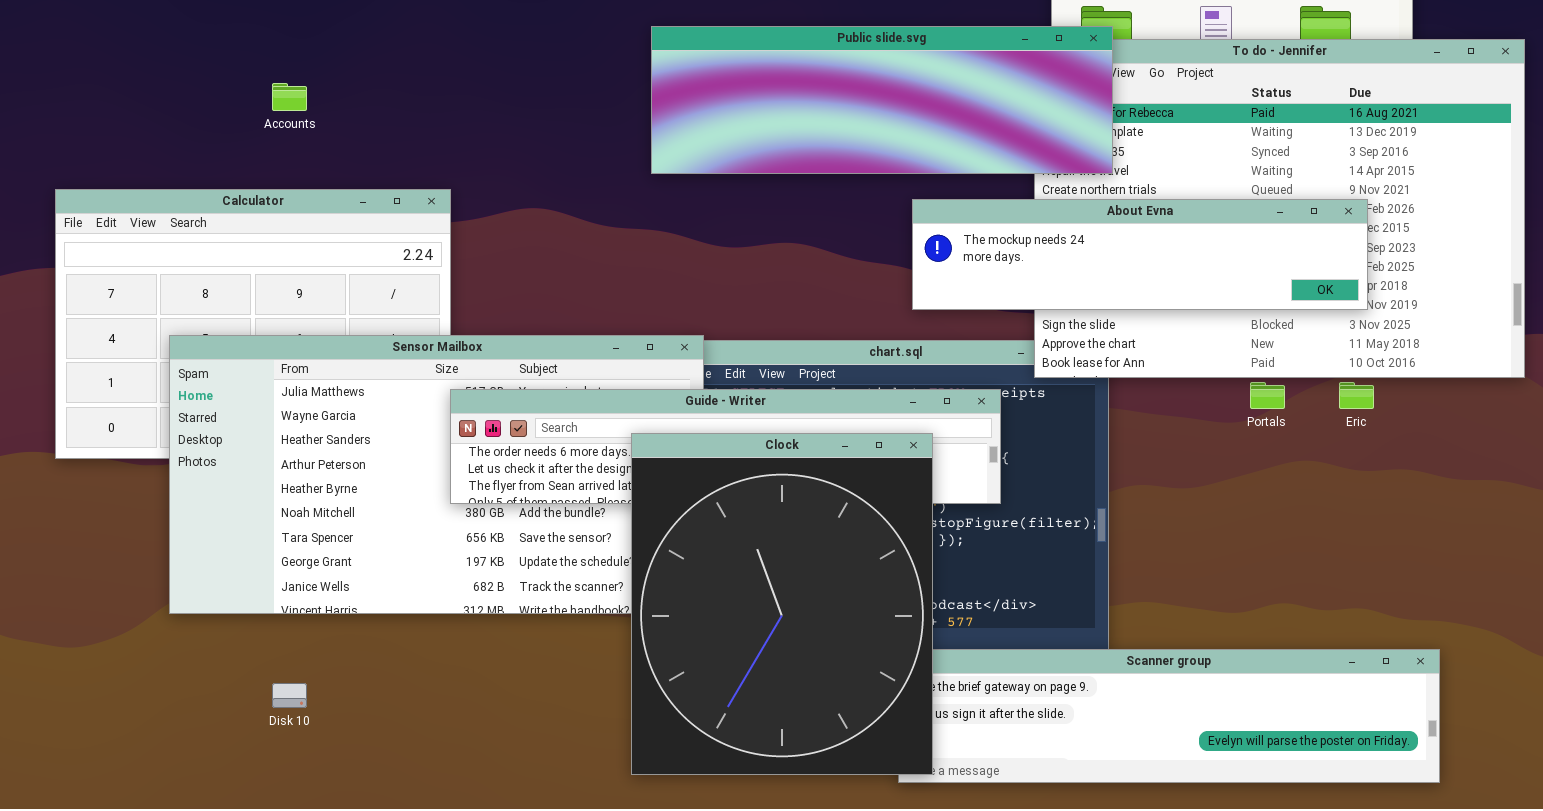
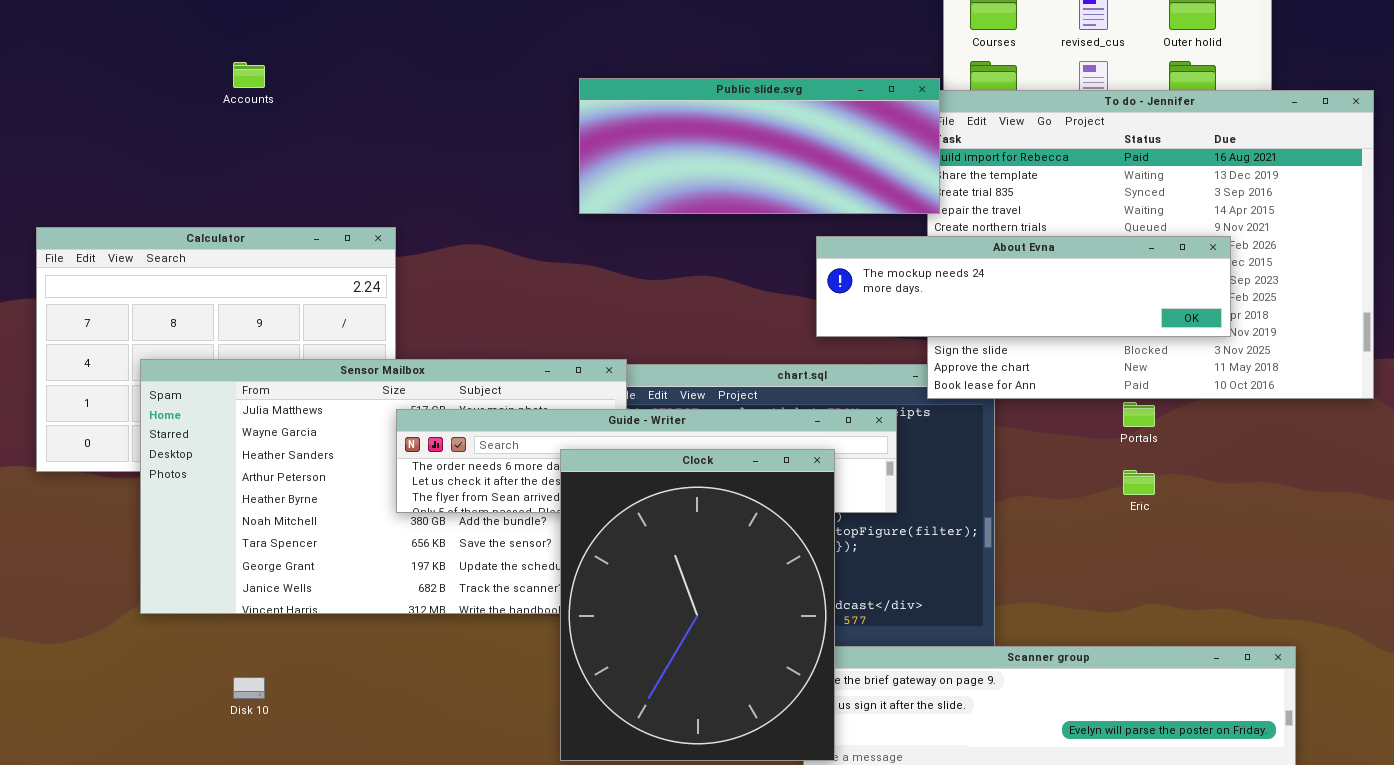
Public slide.svg: [651,26,1113,174] -> [579,78,940,214], resized
Accounts: [272,83,307,111] -> [233,62,265,88], moved
Eric: [1339,382,1374,409] -> [1123,470,1155,495], moved

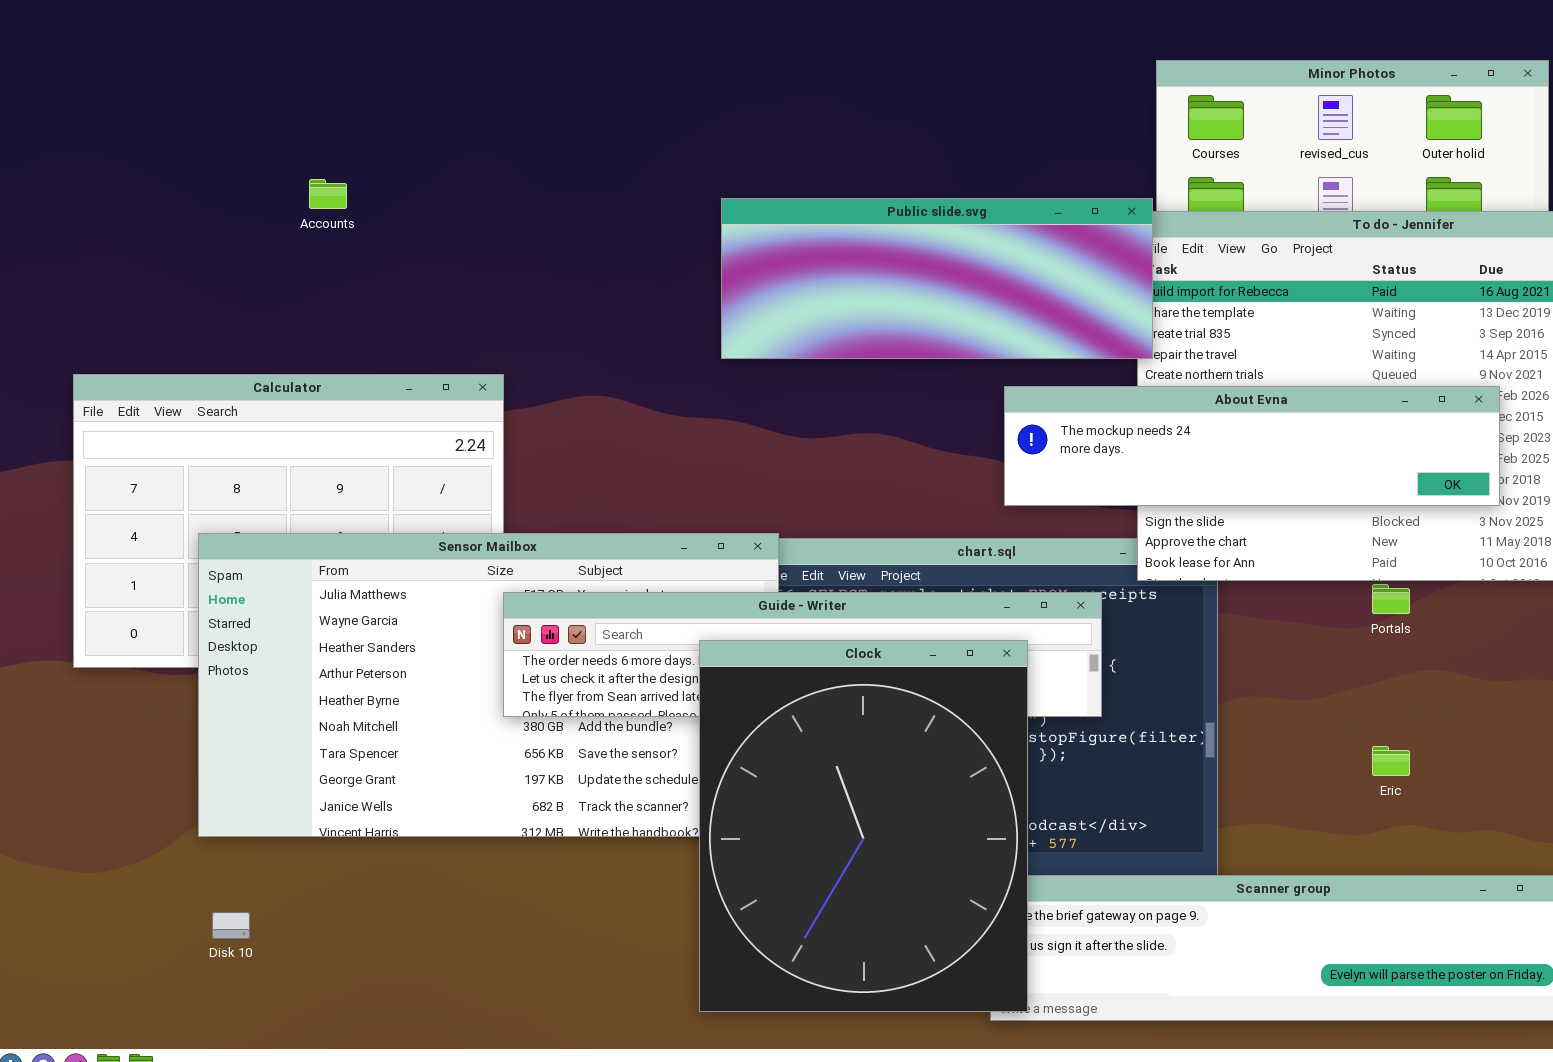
Eric: [1123,470,1155,495] -> [1372,746,1410,776], moved
Disk 10: [233,677,265,699] -> [212,912,250,939], moved

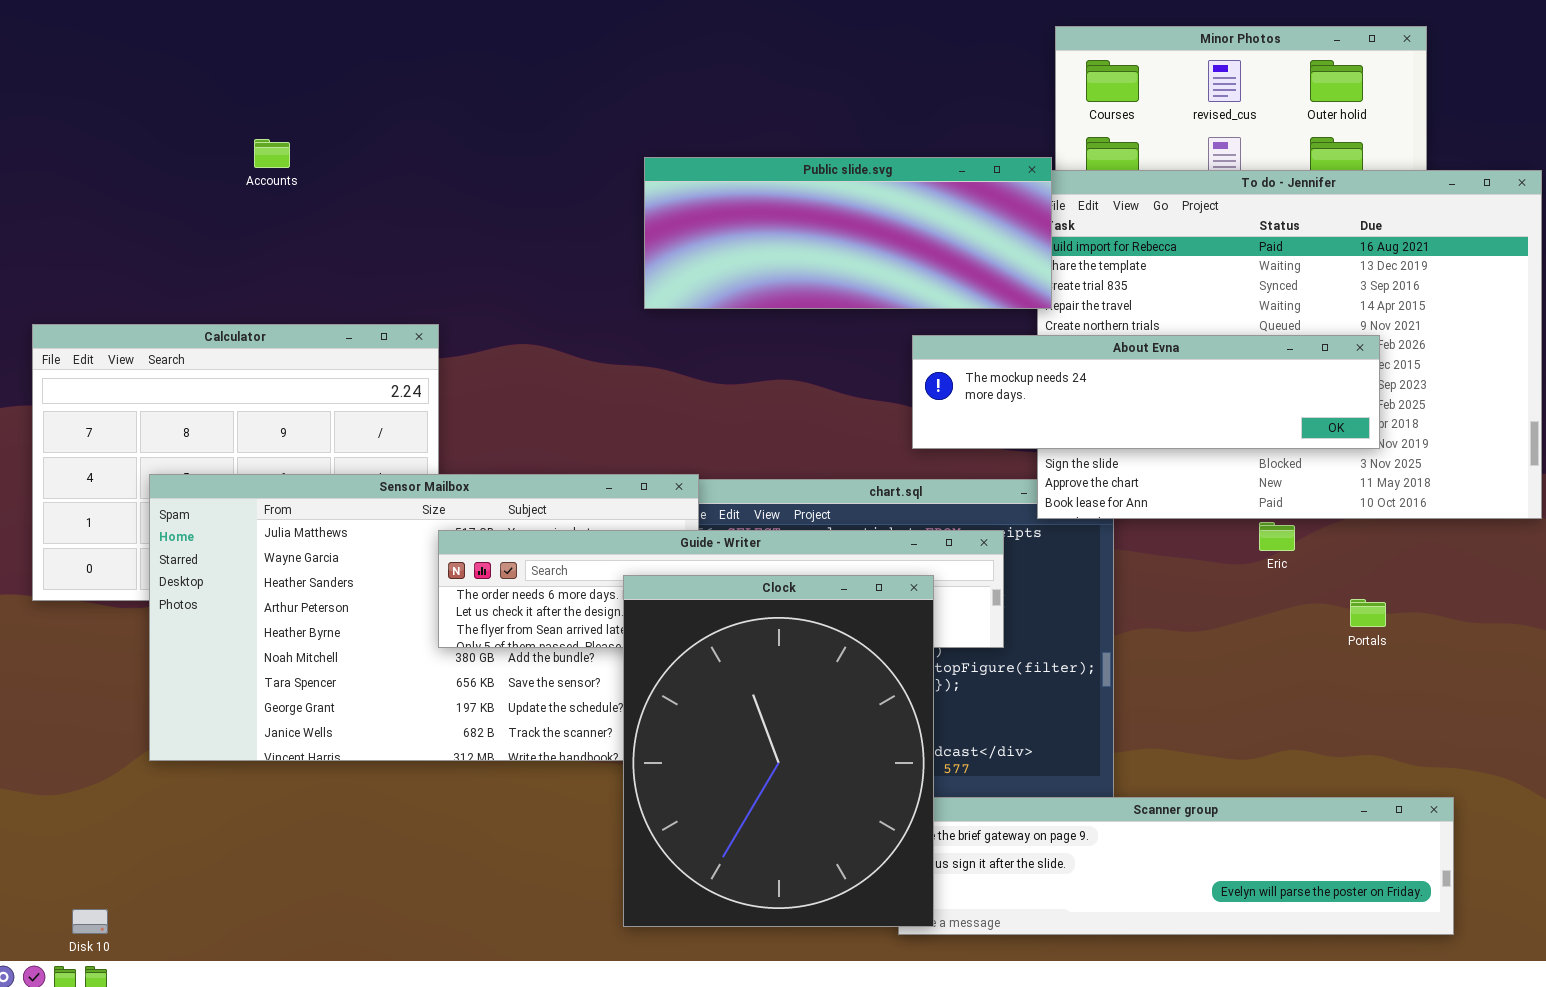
Portals: [1372,584,1410,614] -> [1350,599,1386,627], moved
Eric: [1372,746,1410,776] -> [1259,522,1295,551], moved
Disk 10: [212,912,250,939] -> [72,909,108,934], moved

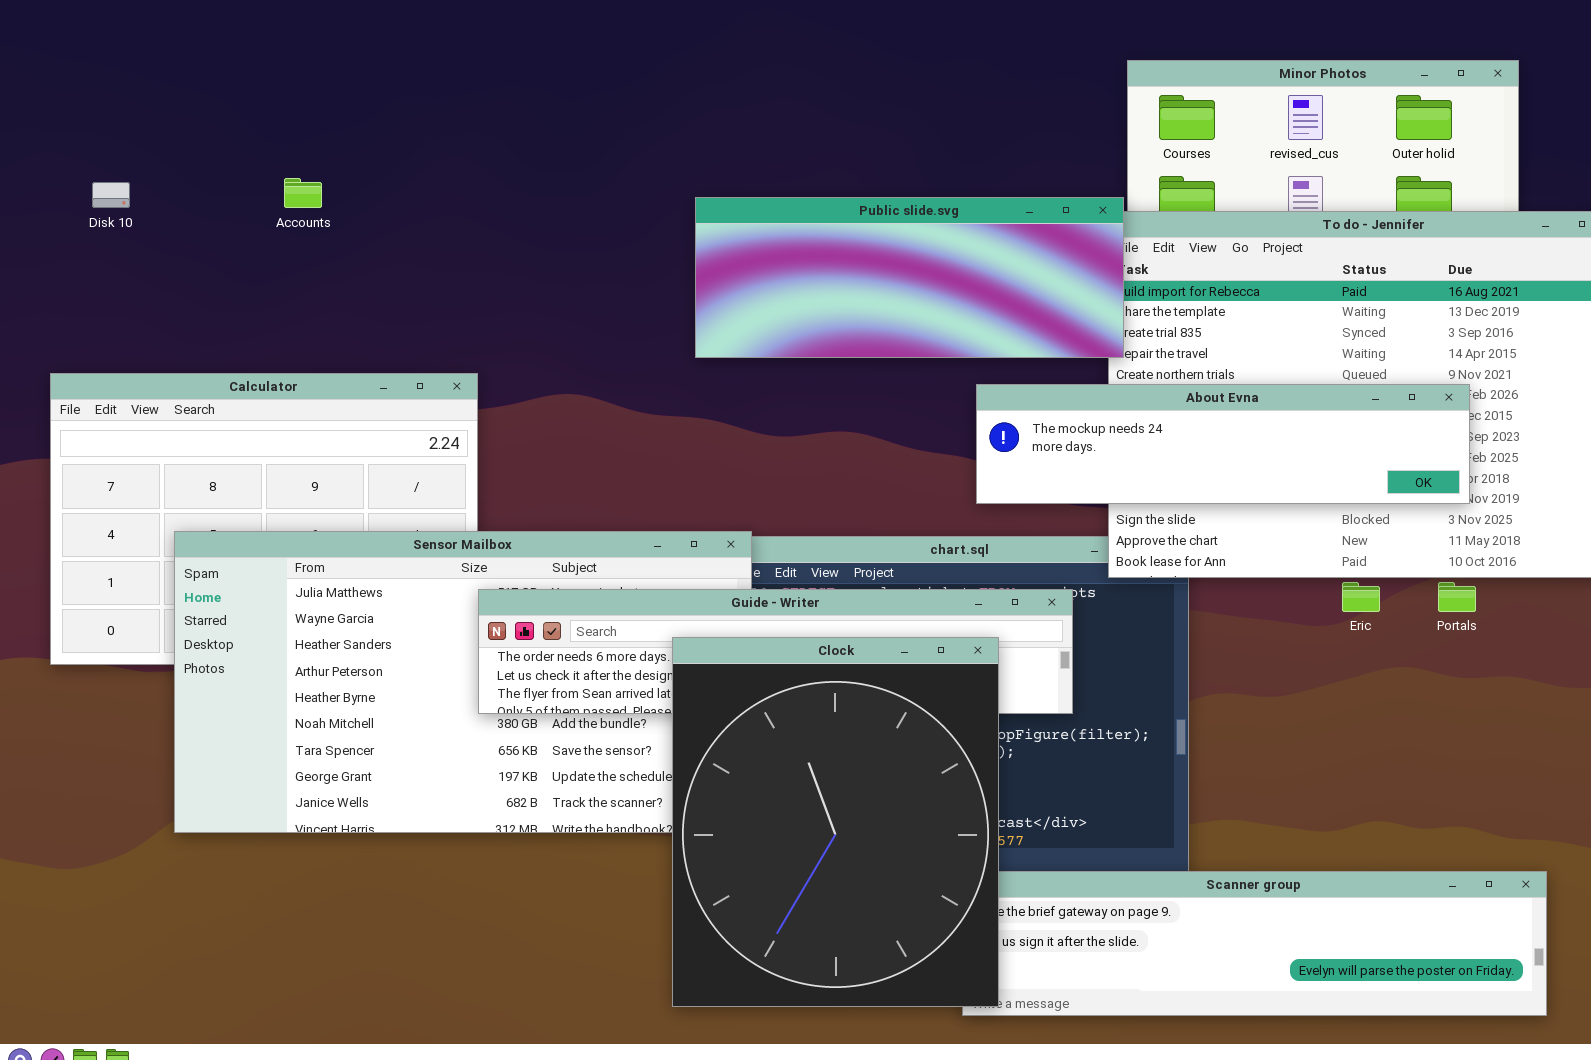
Portals: [1350,599,1386,627] -> [1438,582,1476,612], moved
Disk 10: [72,909,108,934] -> [92,182,130,208], moved

